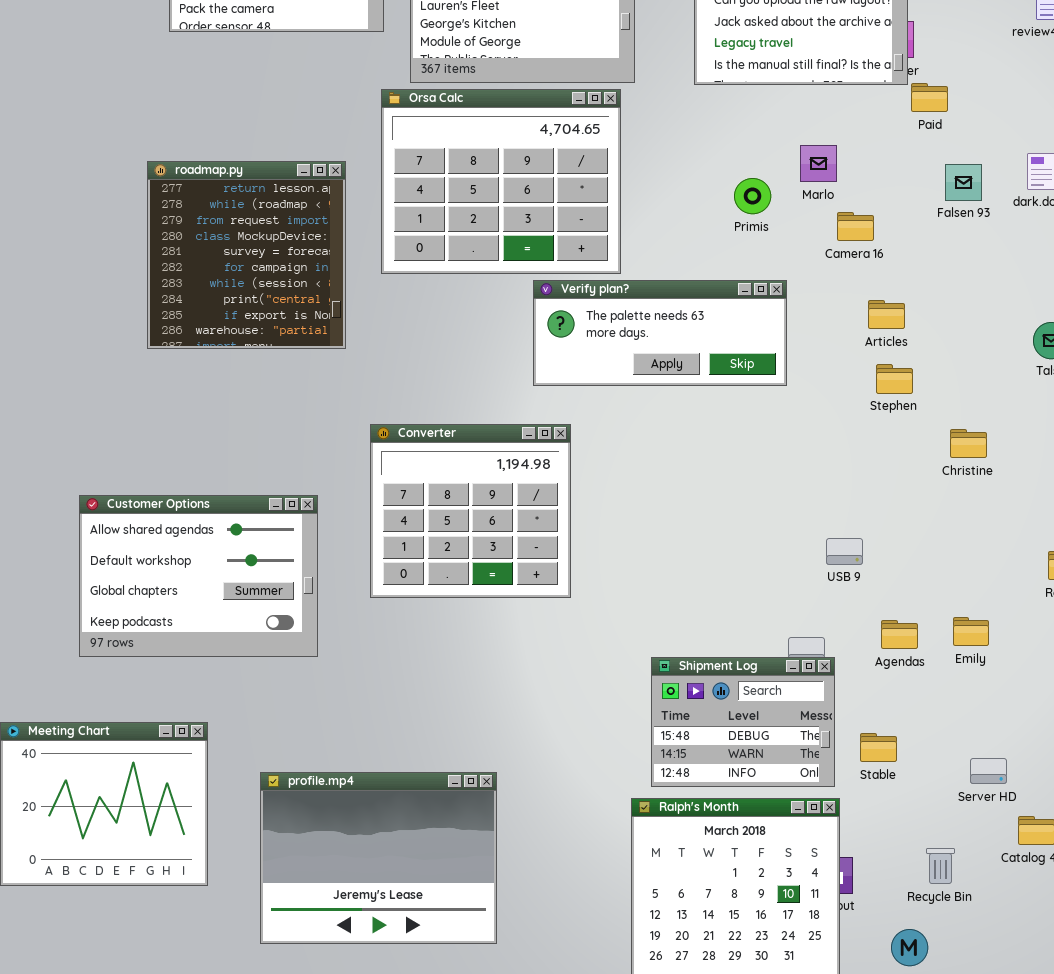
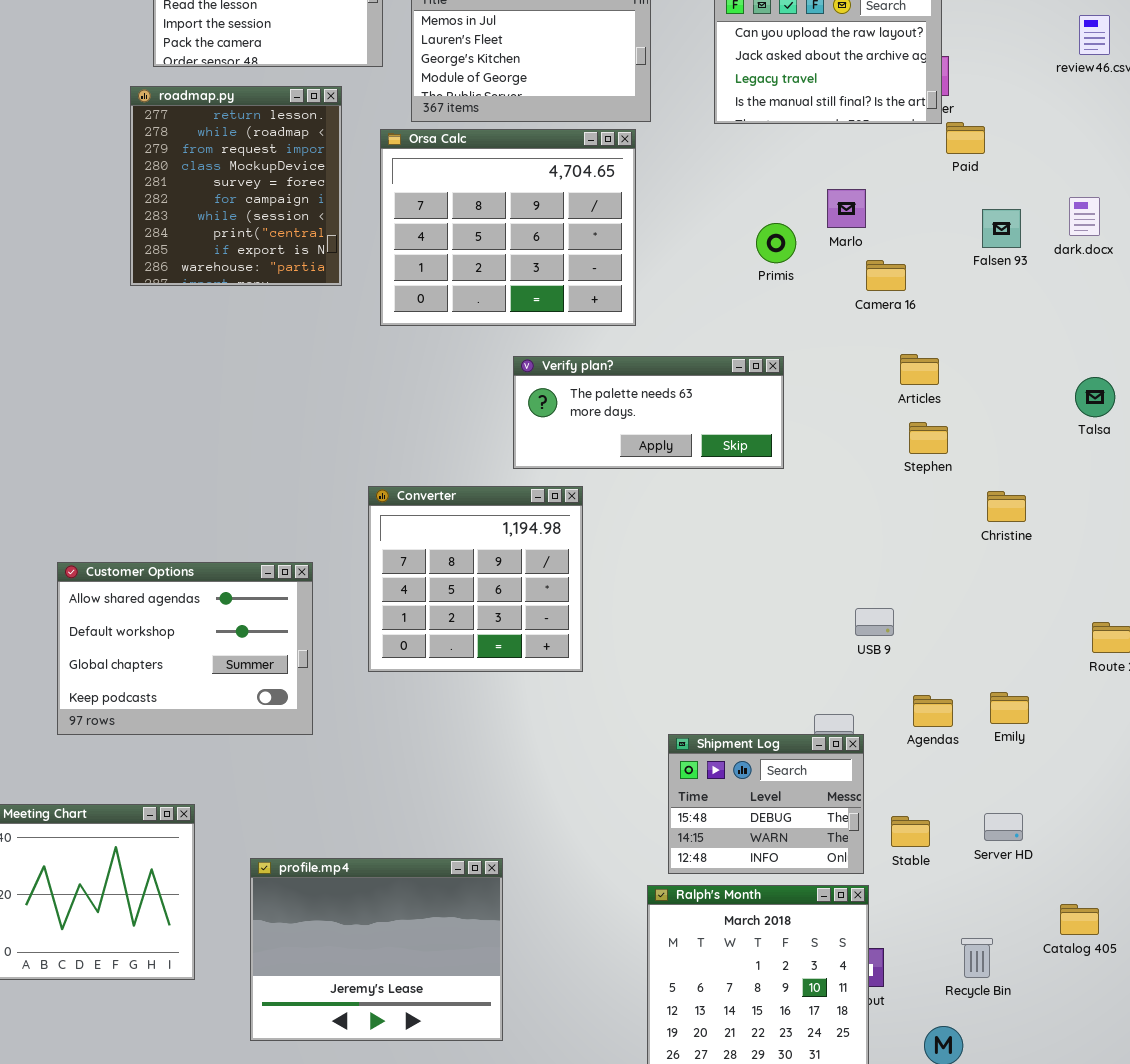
roadmap.py: [147,161,346,349] -> [130,86,342,286], moved
Verify plan?: [533,280,787,386] -> [513,356,784,469], moved
Server HD: [970,758,1007,784] -> [984,813,1023,841], moved

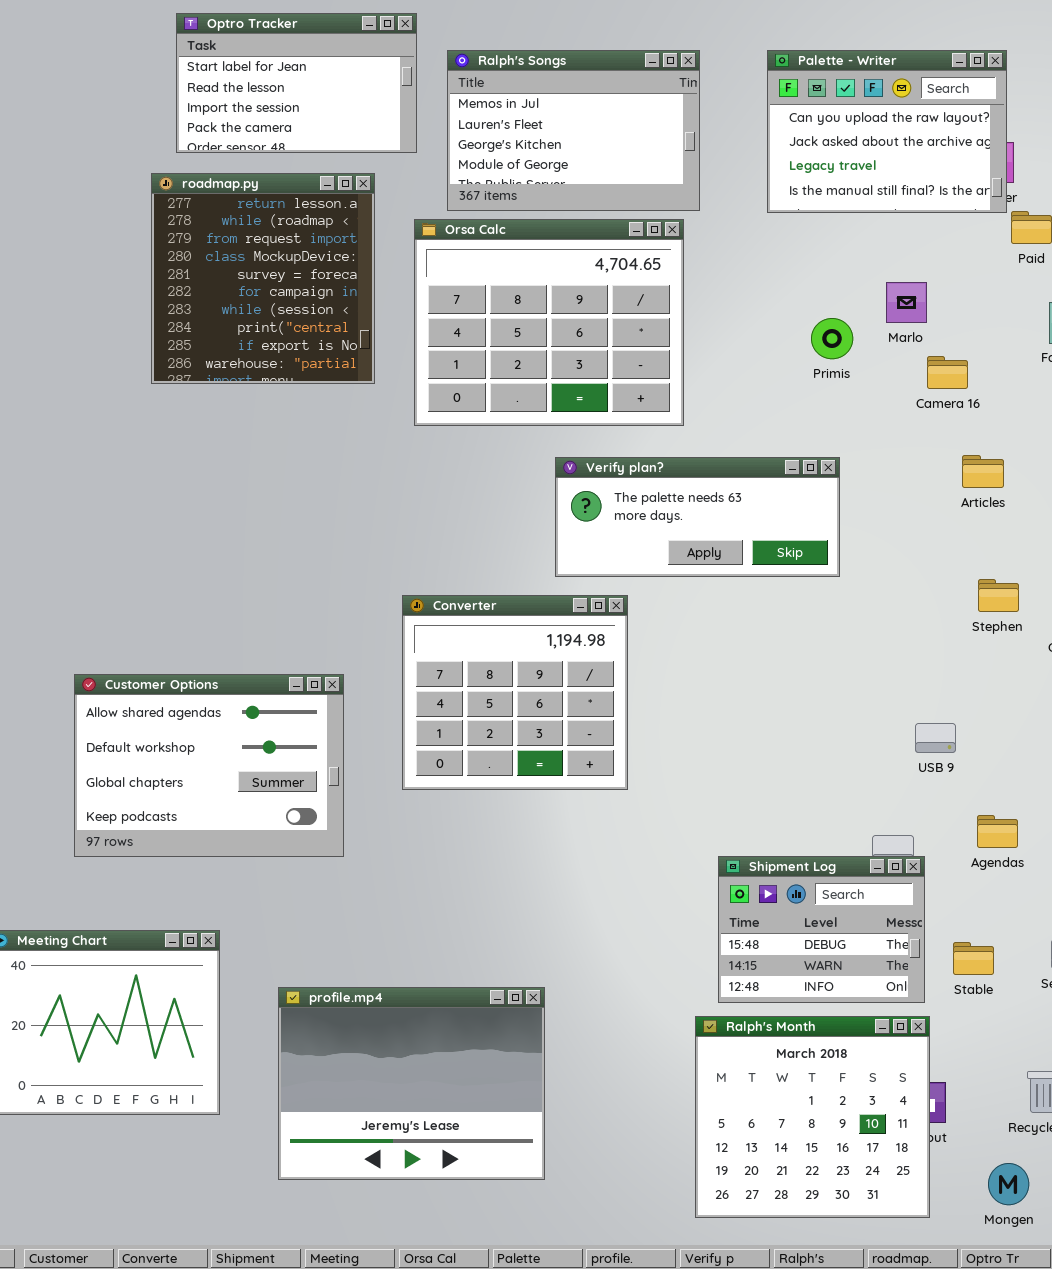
Stephen: [909,422,948,454] -> [978,579,1019,612], moved

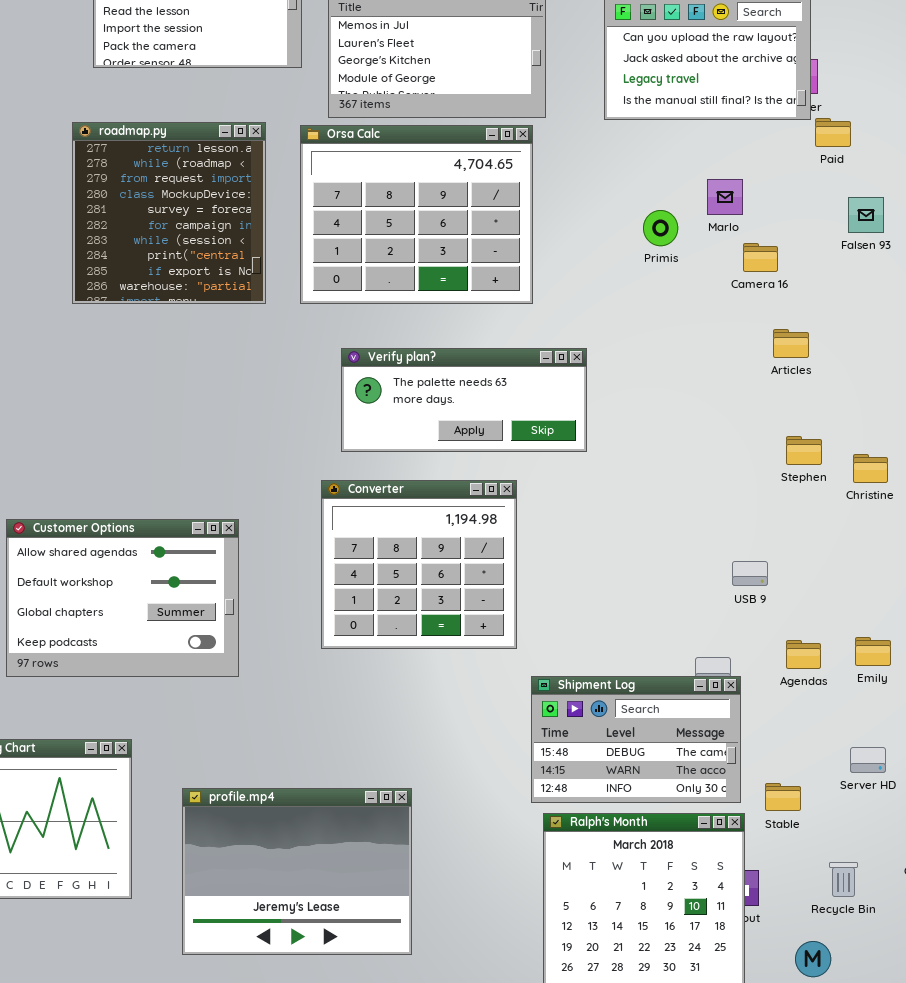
roadmap.py: [151,173,375,384] -> [72,122,266,304], moved
Verify plan?: [555,457,840,577] -> [341,348,587,452], moved
Converter: [402,595,628,790] -> [321,480,517,649], moved
Shipment Log: [718,856,925,1003] -> [531,676,741,803], resized
Stable: [953,942,994,975] -> [765,783,801,811], moved

